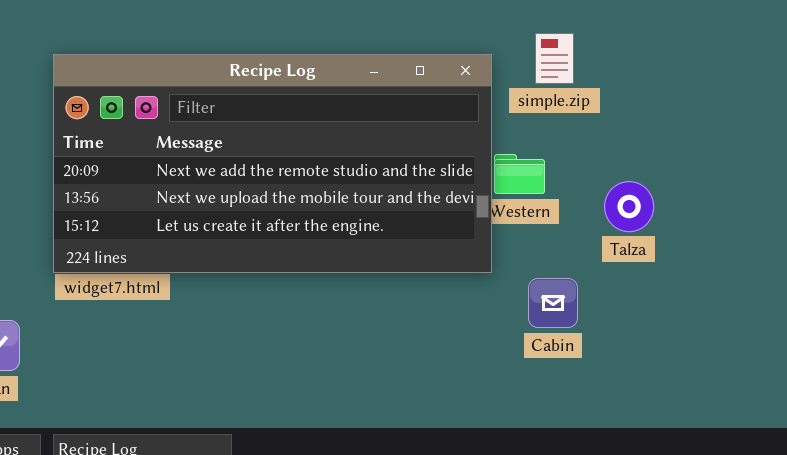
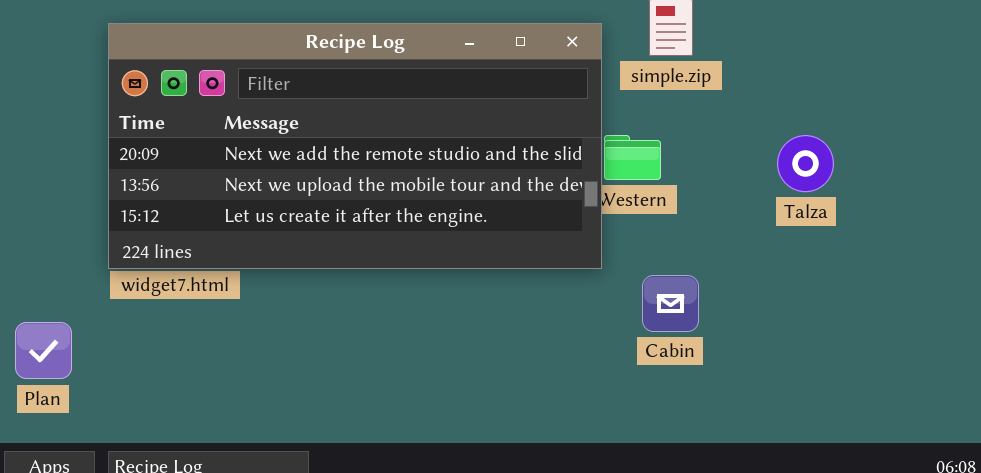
Talza: [604,181,654,232] -> [777,135,834,192], moved

